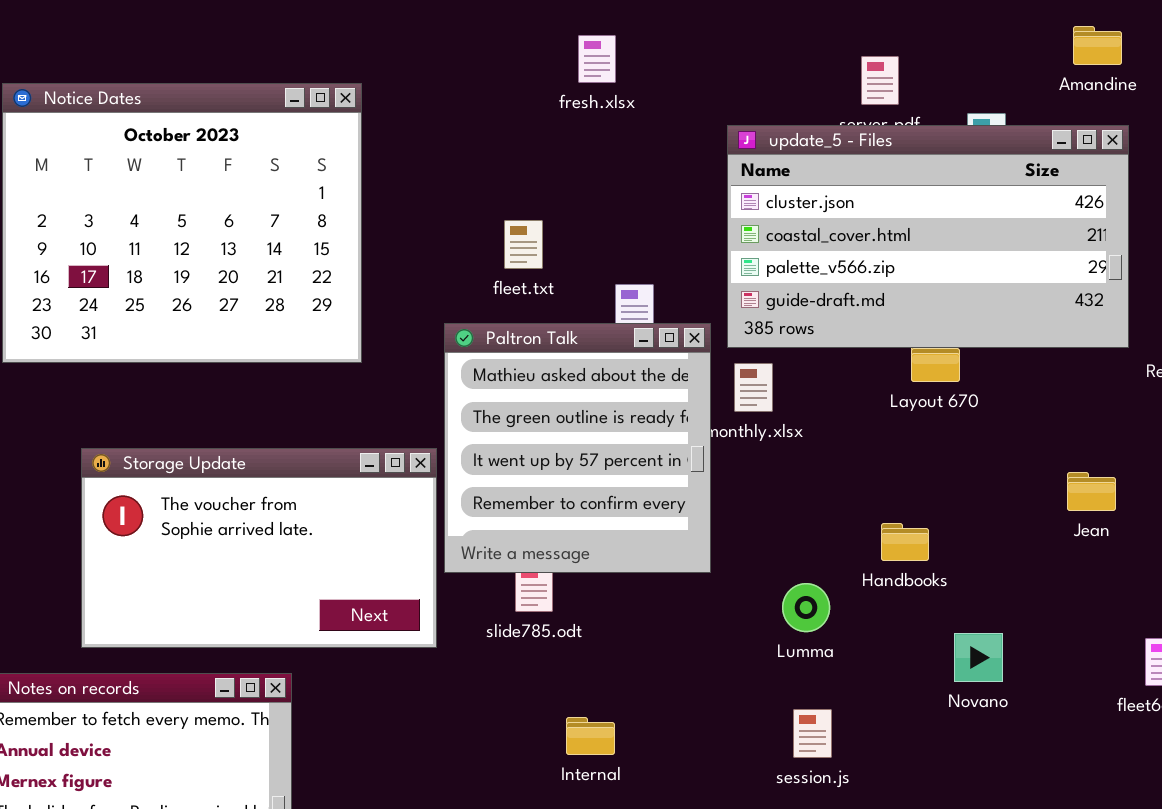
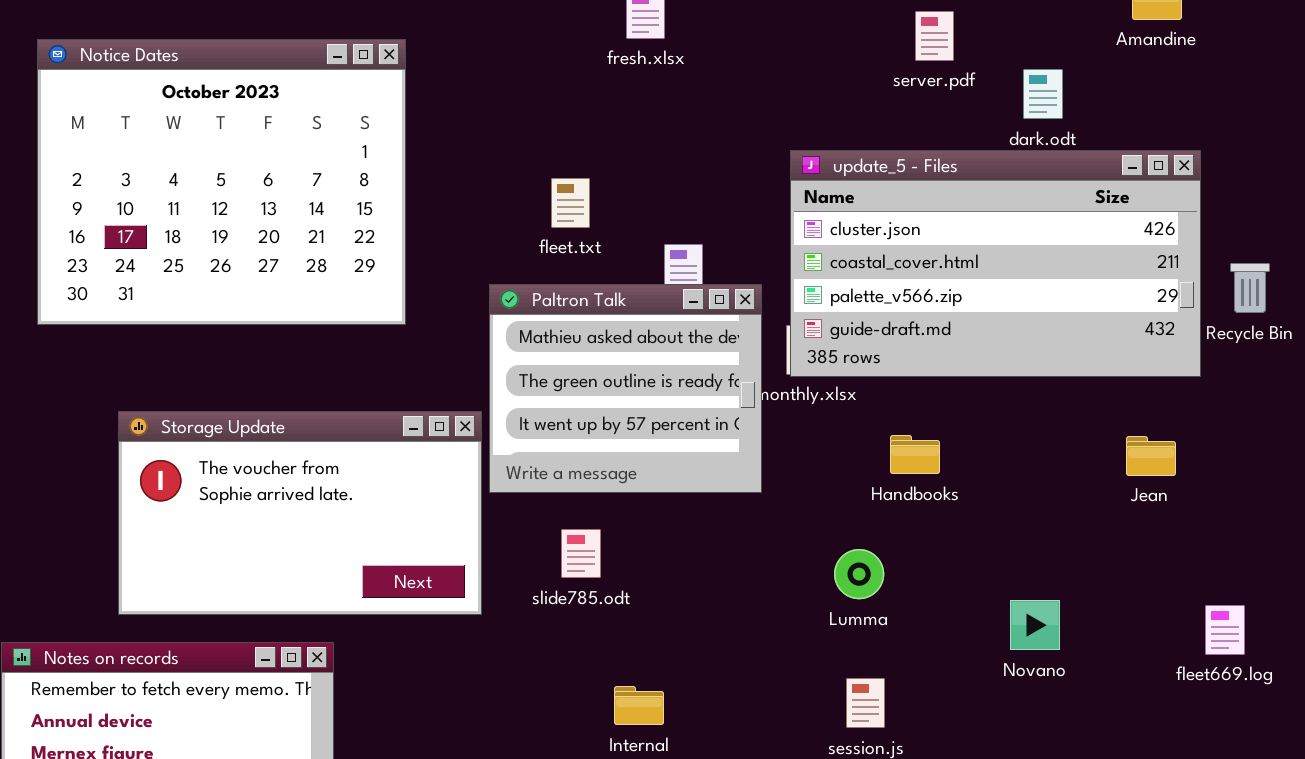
update_5 - Files: [727,125,1129,348] -> [790,150,1201,377], moved
Paltron Talk: [444,323,711,573] -> [489,284,762,493], resized
Handbooks: [881,523,929,561] -> [890,435,940,474], moved

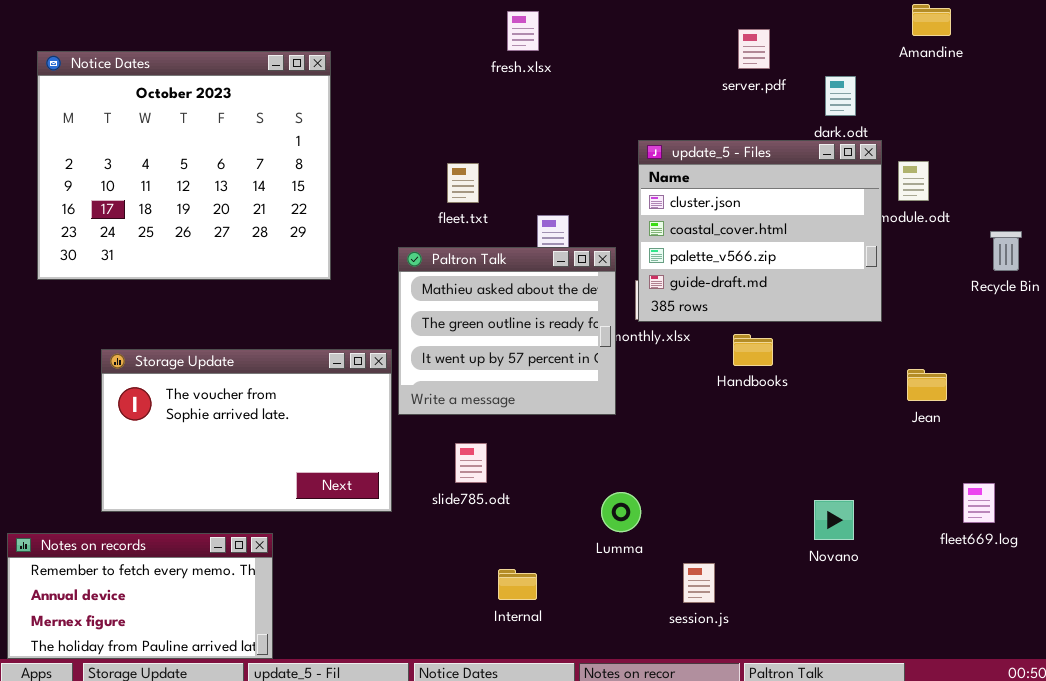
update_5 - Files: [790,150,1201,377] -> [638,140,882,322], resized
Handbooks: [890,435,940,474] -> [733,334,773,366], moved
Lumma: [834,549,884,599] -> [601,492,641,532], moved
fleet669.log: [1205,605,1245,655] -> [963,483,995,523], moved

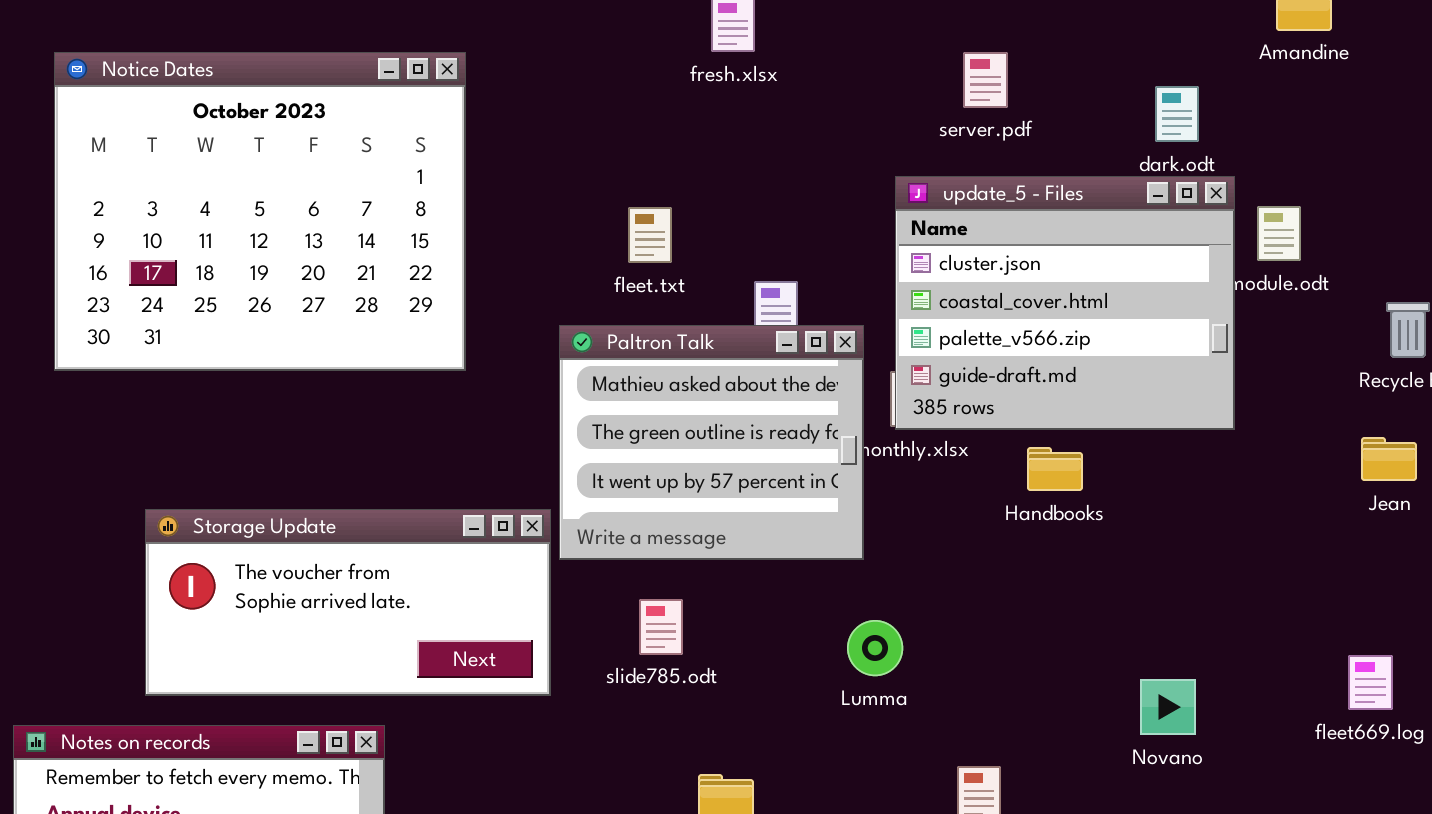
server.pdf: [738,29,770,69] -> [963,52,1008,108], moved
Storage Update: [101,349,392,512] -> [145,509,551,696], resized
Jean: [907,369,947,401] -> [1361,437,1417,481], moved
Lumma: [601,492,641,532] -> [847,620,903,676], moved

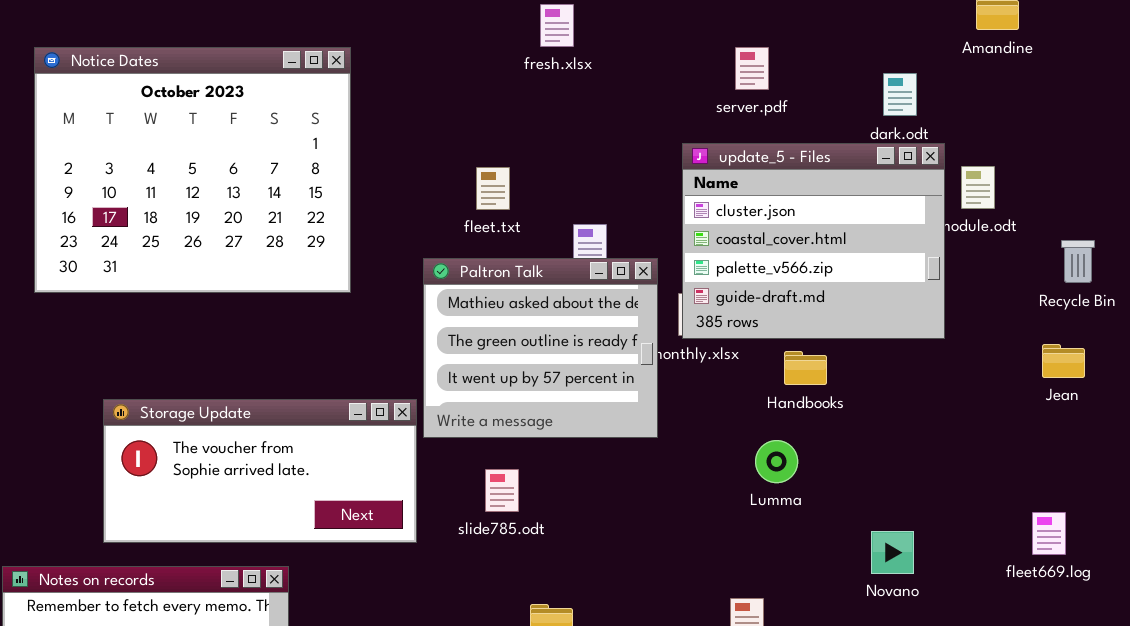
Lumma: [847,620,903,676] -> [755,440,798,483], moved

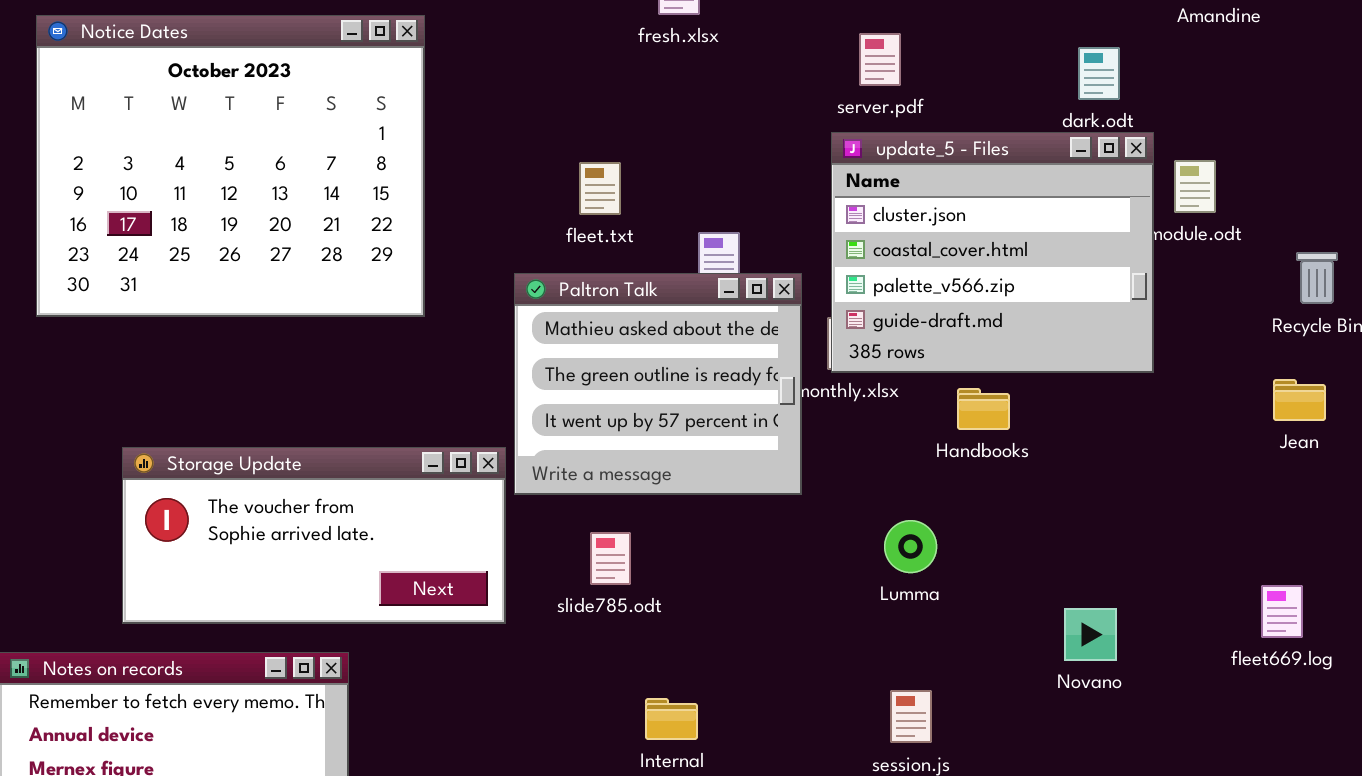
server.pdf: [735,47,769,90] -> [859,33,901,86], moved
Lumma: [755,440,798,483] -> [884,520,937,573], moved

